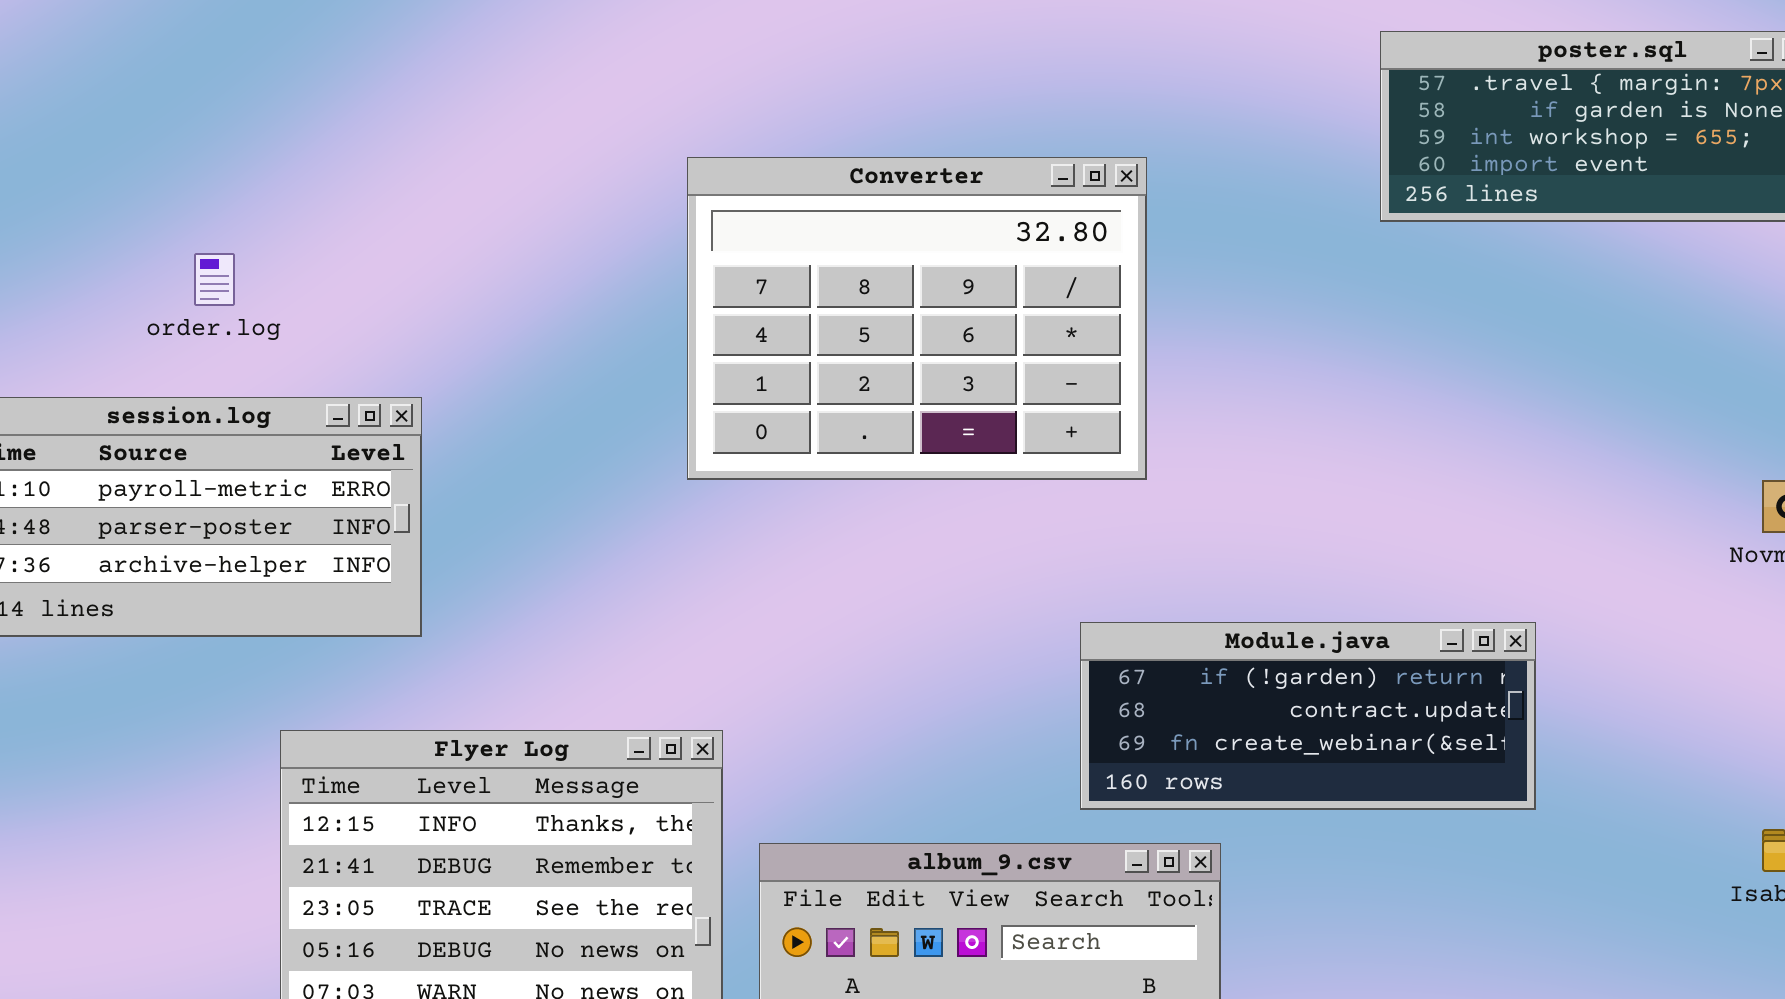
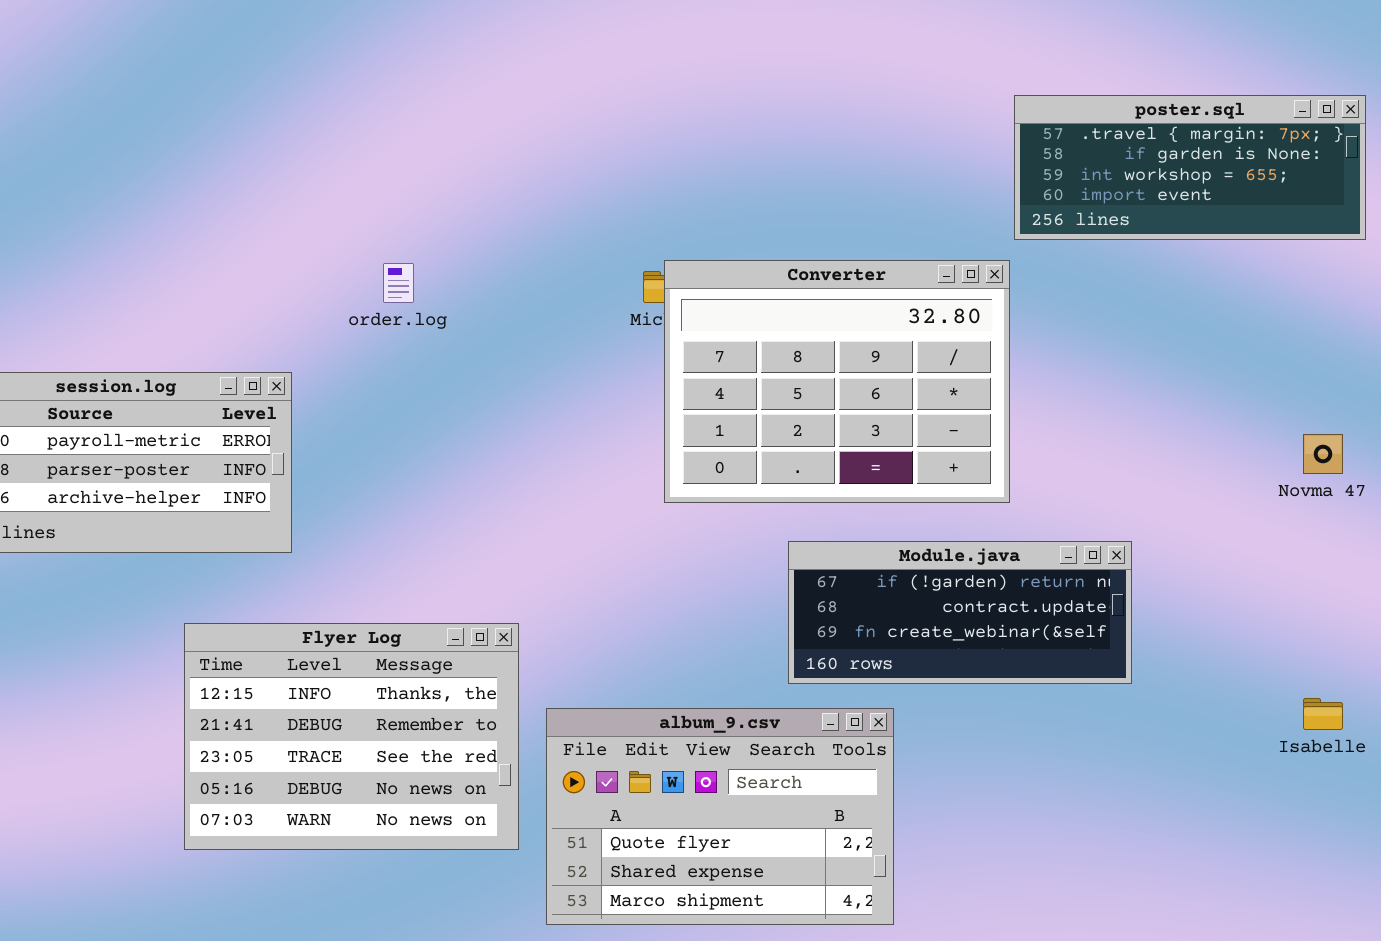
Converter: [687,157,1147,480] -> [664,260,1010,503], moved
order.log: [194,253,235,306] -> [383,263,414,303], moved

